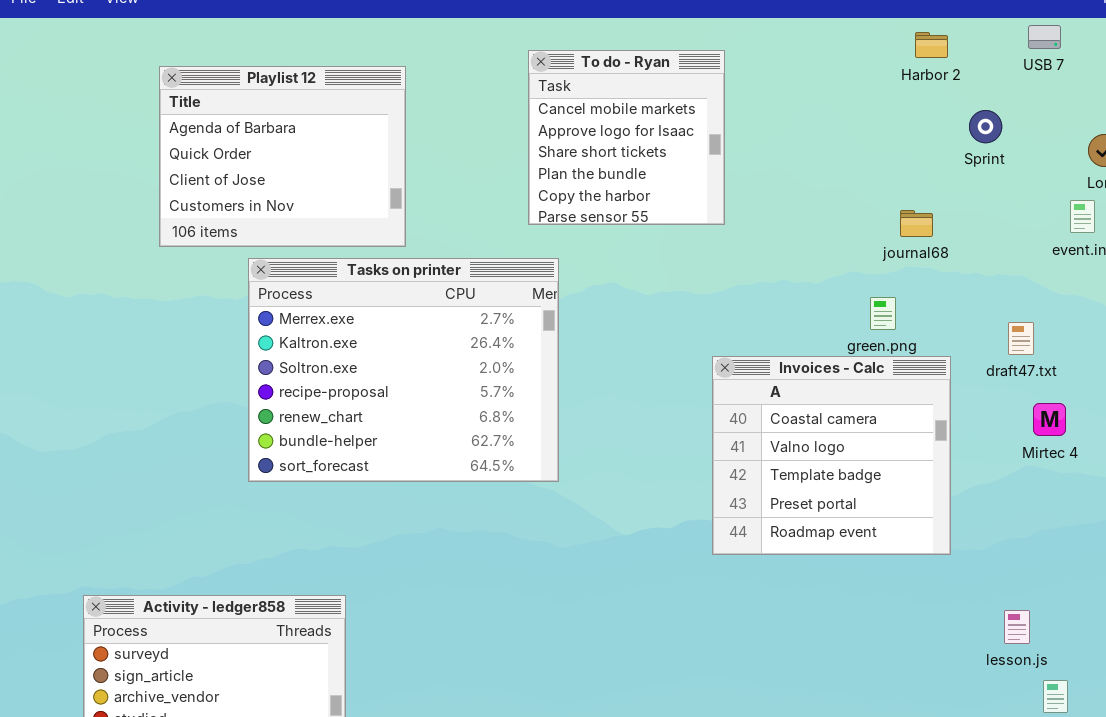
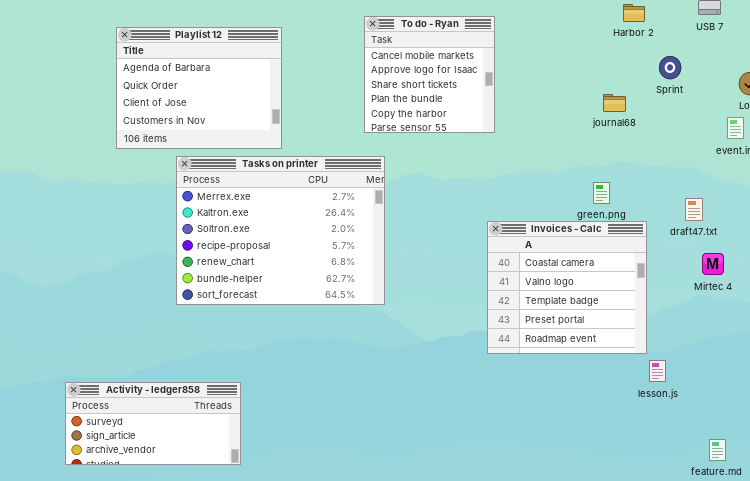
journal68: [900,210,933,237] -> [603,94,626,112], moved
lesson.js: [1004,610,1030,644] -> [649,360,666,382], moved

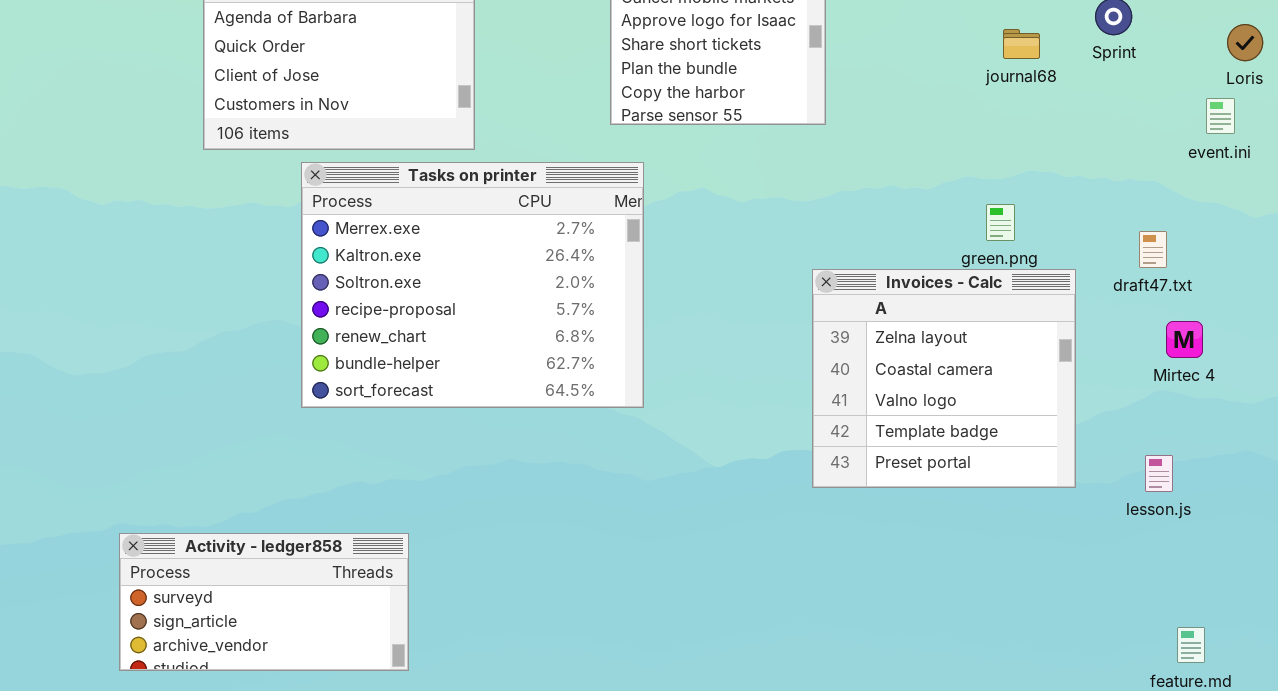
journal68: [603,94,626,112] -> [1003,29,1040,59], moved
Invoices - Calc: [487,221,647,354] -> [812,269,1076,488], scrolled up 1 row
lesson.js: [649,360,666,382] -> [1145,455,1173,492], moved

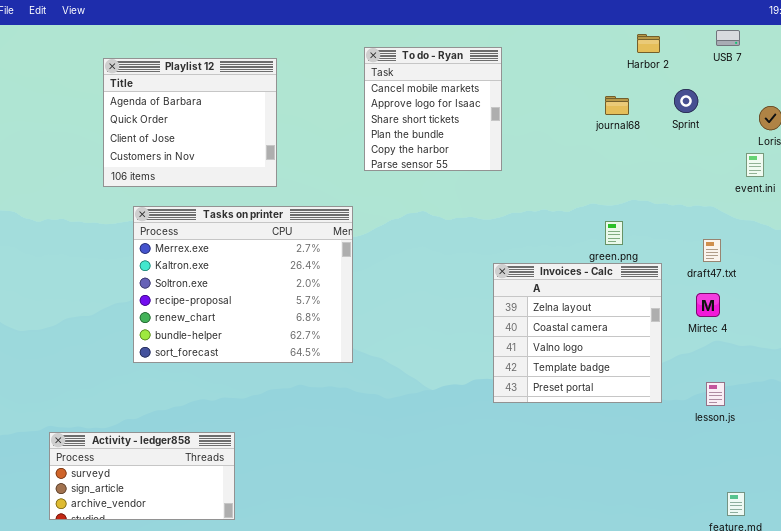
journal68: [1003,29,1040,59] -> [605,96,629,115], moved
Tasks on printer: [301,162,644,408] -> [133,206,353,363], moved
Mirtec 4: [1166,321,1203,358] -> [696,293,720,317], moved

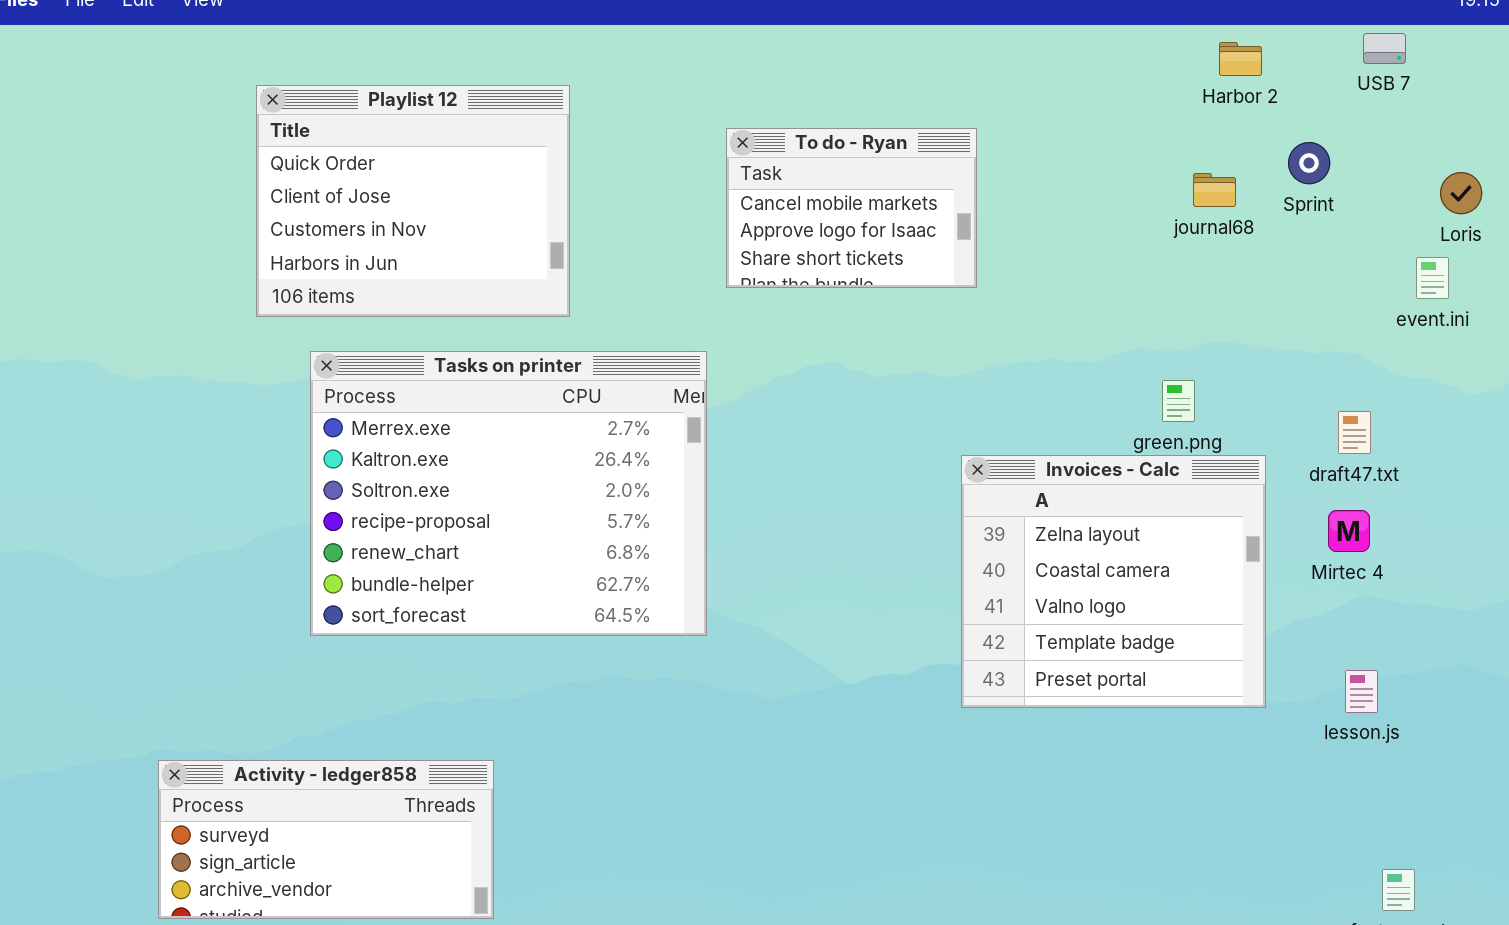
To do - Ryan: [364,47,502,171] -> [726,128,977,288], resized
Playlist 12: [103,58,277,187] -> [256,85,570,317], scrolled down 1 row
journal68: [605,96,629,115] -> [1193,173,1236,207], moved

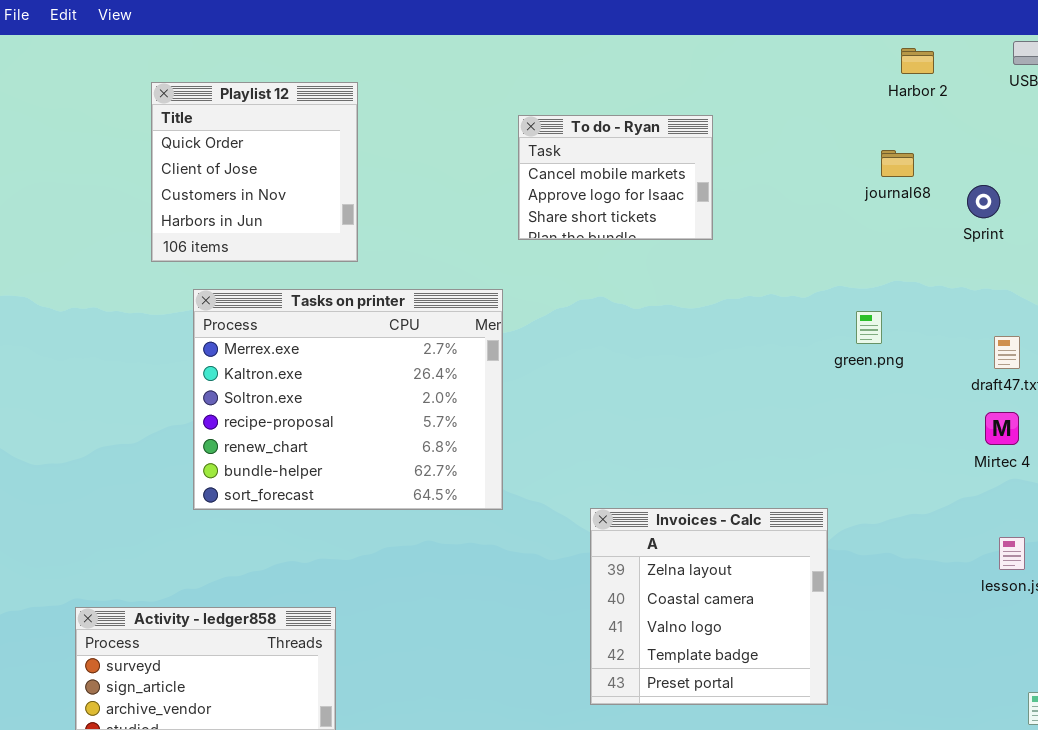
Playlist 12: [256,85,570,317] -> [151,82,358,262], resized
Sprint: [1288,142,1330,184] -> [967,185,1000,218], moved
Invoices - Calc: [961,455,1266,708] -> [590,508,828,705], moved

